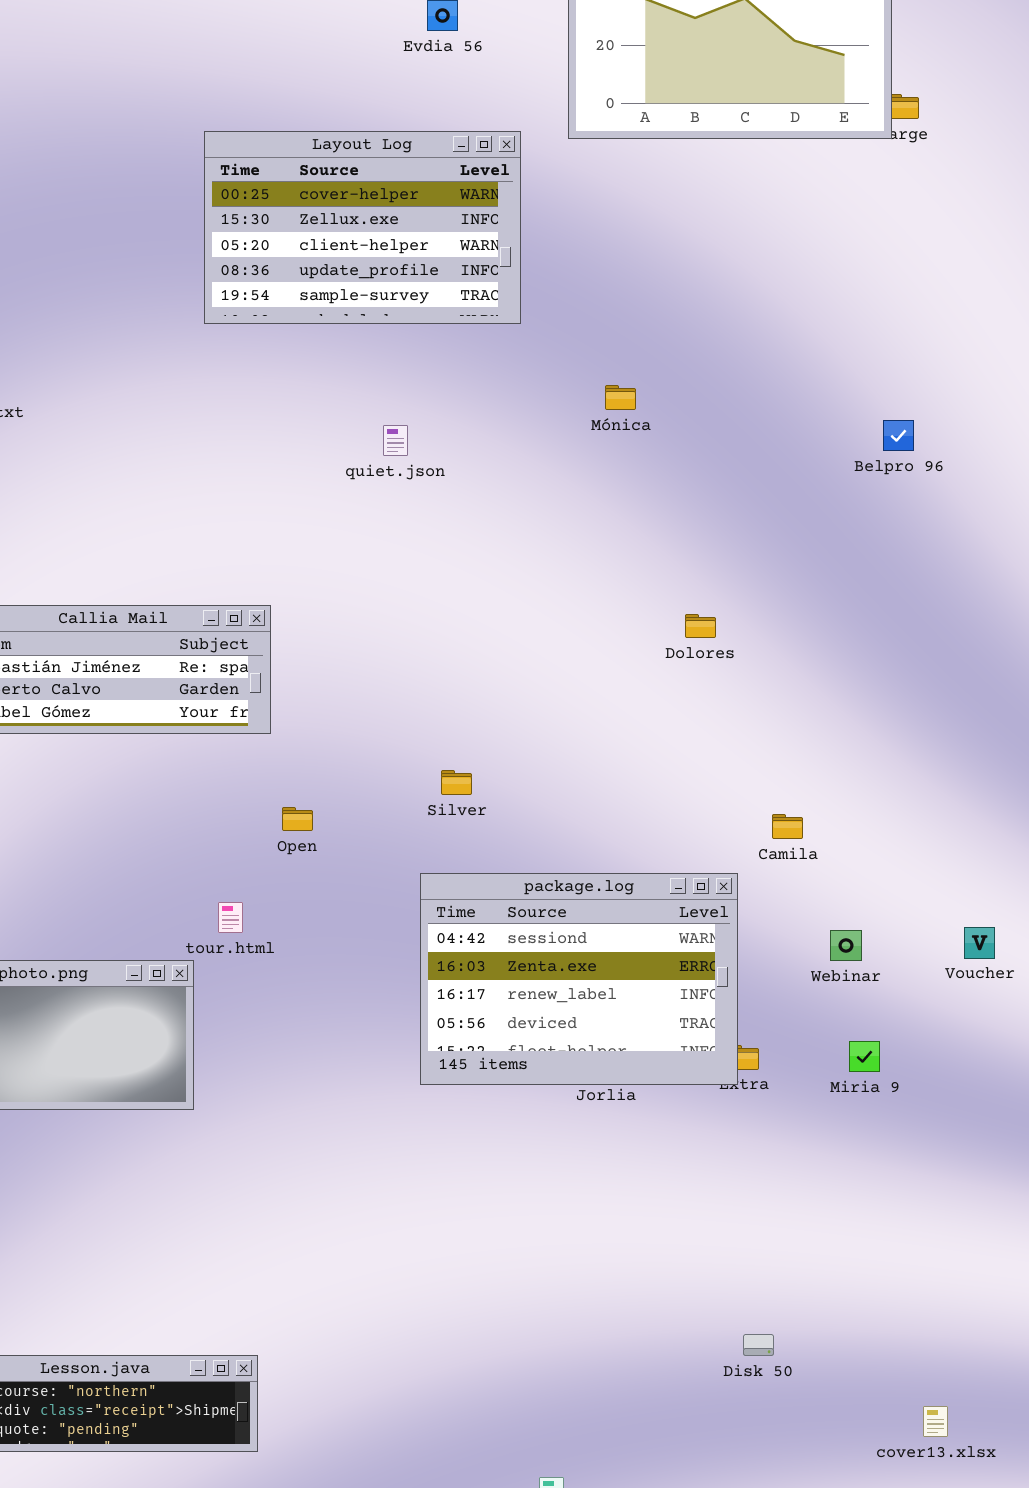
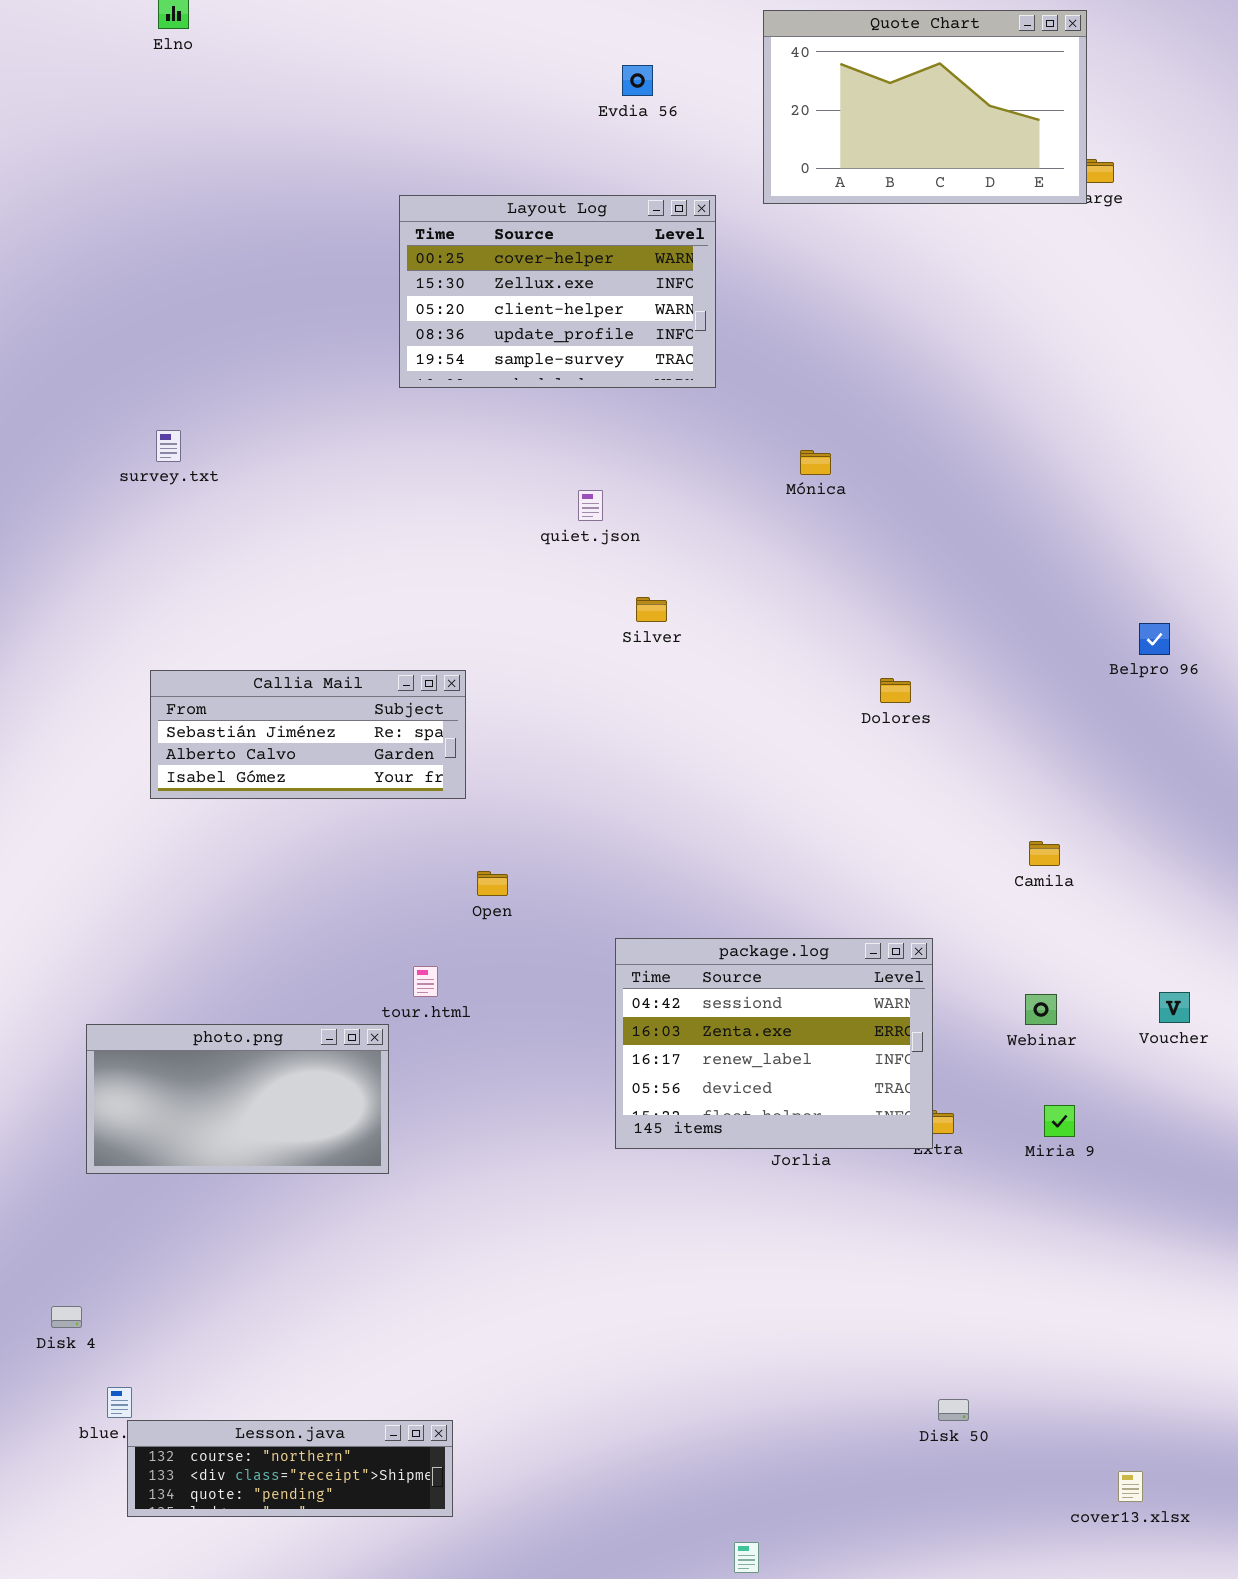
Belpro 96: [883,420,914,451] -> [1139,623,1170,655], moved
Silver: [441,770,472,795] -> [636,597,667,622], moved
Camila: [772,814,803,839] -> [1029,841,1060,866], moved

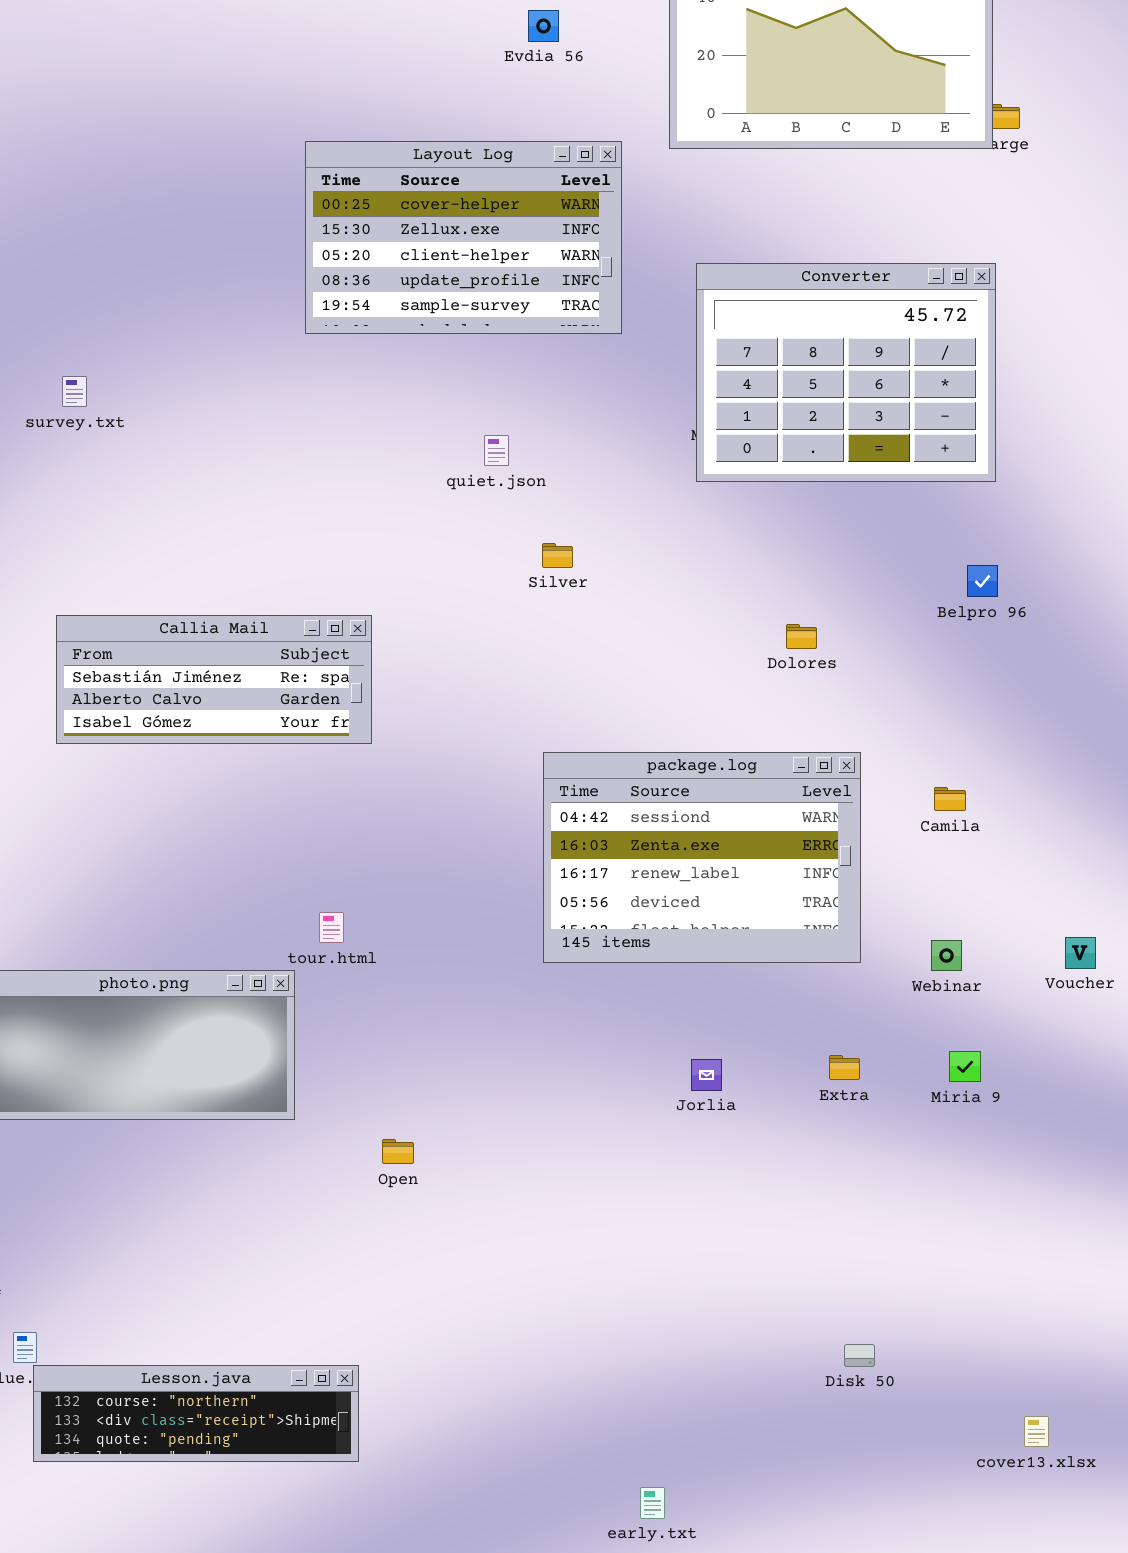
Converter: none -> [696,263,996,482], opened
Belpro 96: [1139,623,1170,655] -> [967,565,998,597], moved
Open: [477,871,508,896] -> [382,1139,414,1164], moved
package.log: [615,938,933,1149] -> [543,752,861,963], moved

